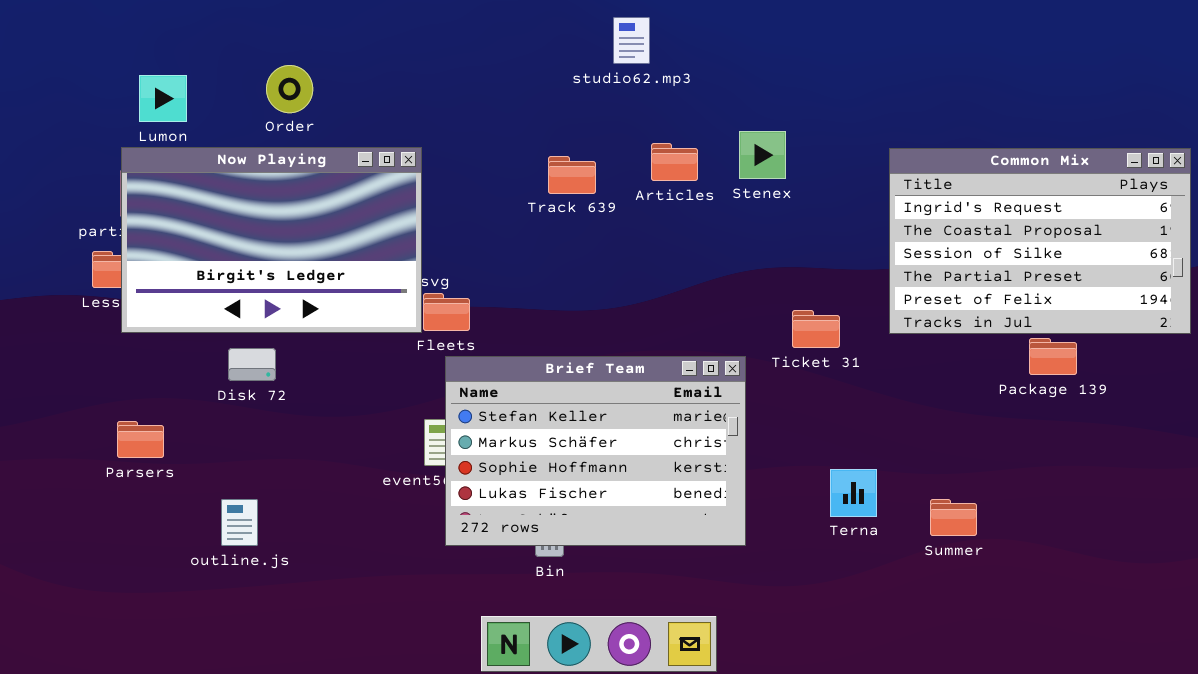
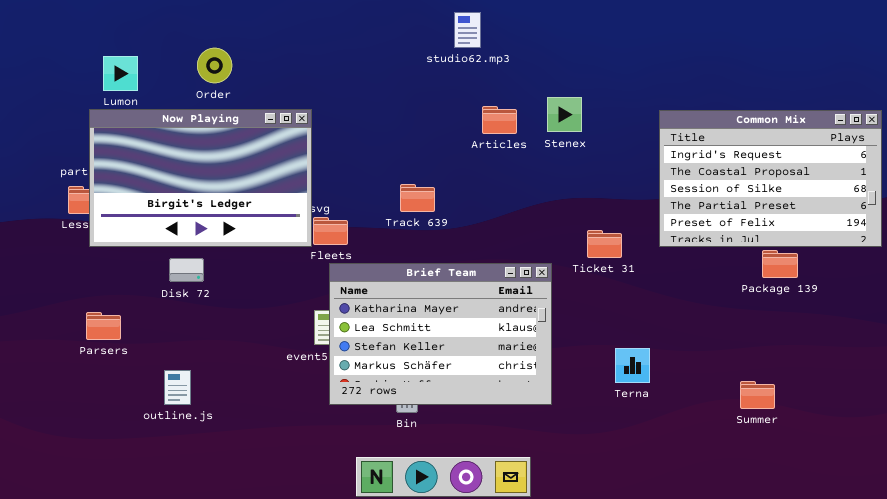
Track 639: [548,156,596,194] -> [400,184,435,212], moved
Brief Team: [445,356,746,546] -> [329,263,552,405], scrolled up 2 rows
Summer: [930,499,977,536] -> [740,381,775,409], moved

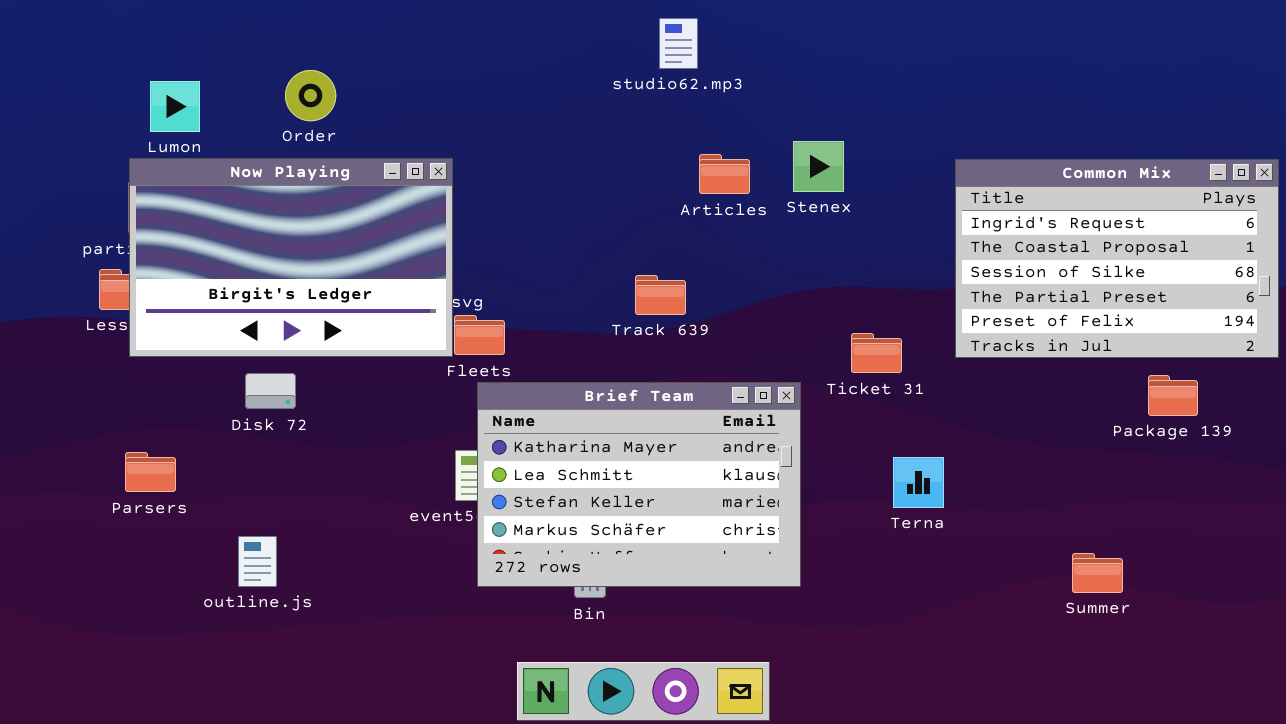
Track 639: [400,184,435,212] -> [635,275,686,315], moved
Package 139: [762,250,798,278] -> [1148,375,1198,416], moved
Terna: [615,348,650,383] -> [893,457,944,508], moved

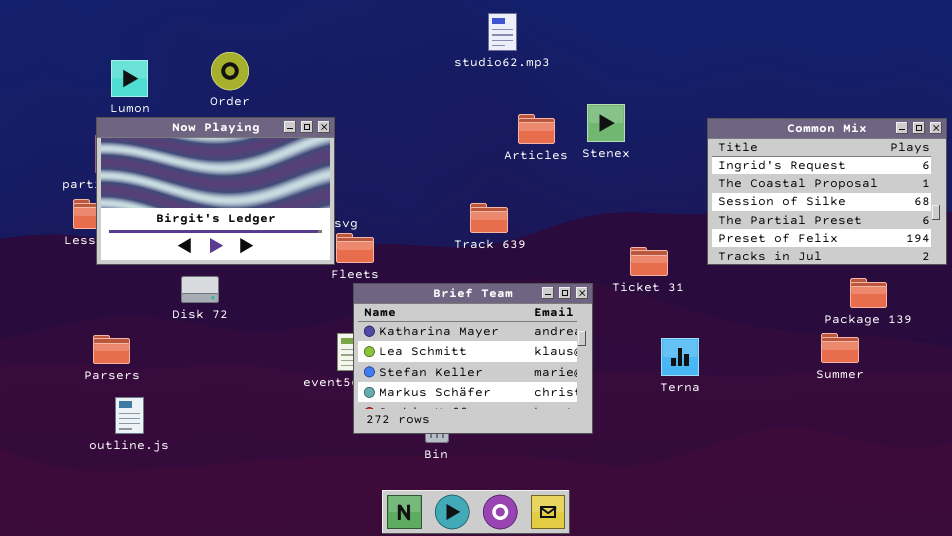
outline.js: [238,536,277,587] -> [115,397,144,434], moved
Summer: [1072,553,1123,593] -> [821,333,859,363], moved

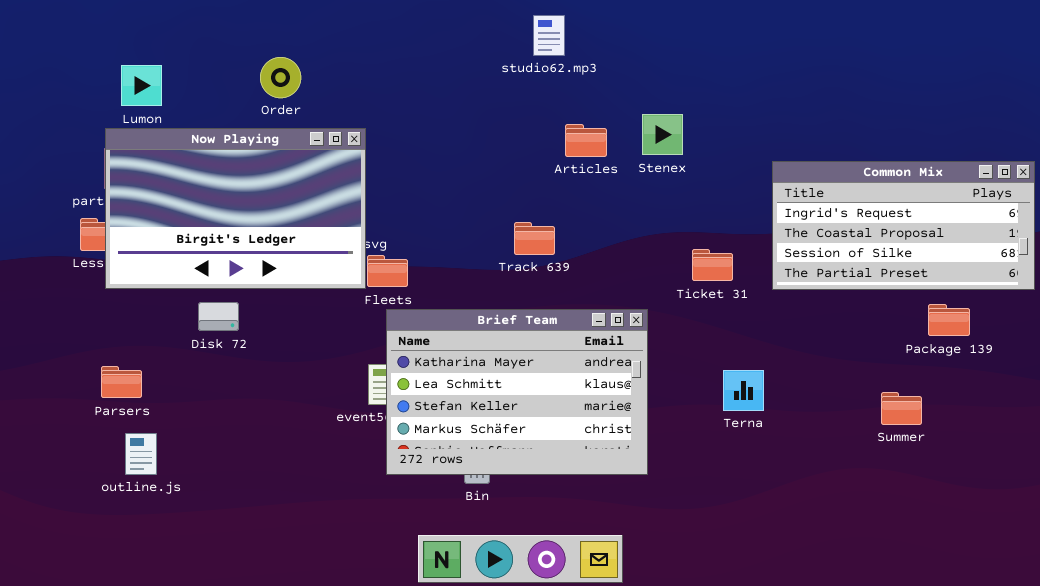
Order: [211,52,249,90] -> [260,57,301,98], moved
Common Mix: [707,118,947,265] -> [772,161,1035,290], resized
Ticket 31: [630,247,668,276] -> [692,249,733,281], moved
Summer: [821,333,859,363] -> [881,392,922,425], moved

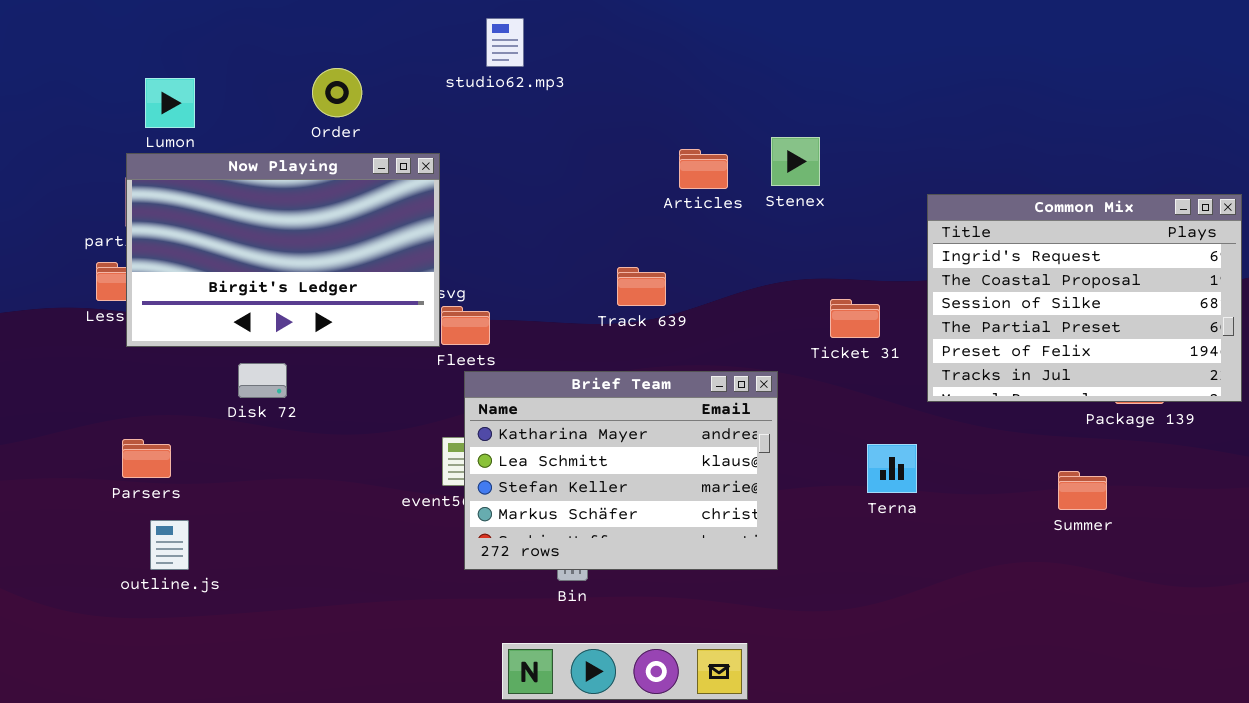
studio62.mp3: [533,15,565,56] -> [486,18,524,67], moved
Common Mix: [772,161,1035,290] -> [927,194,1242,402], resized

